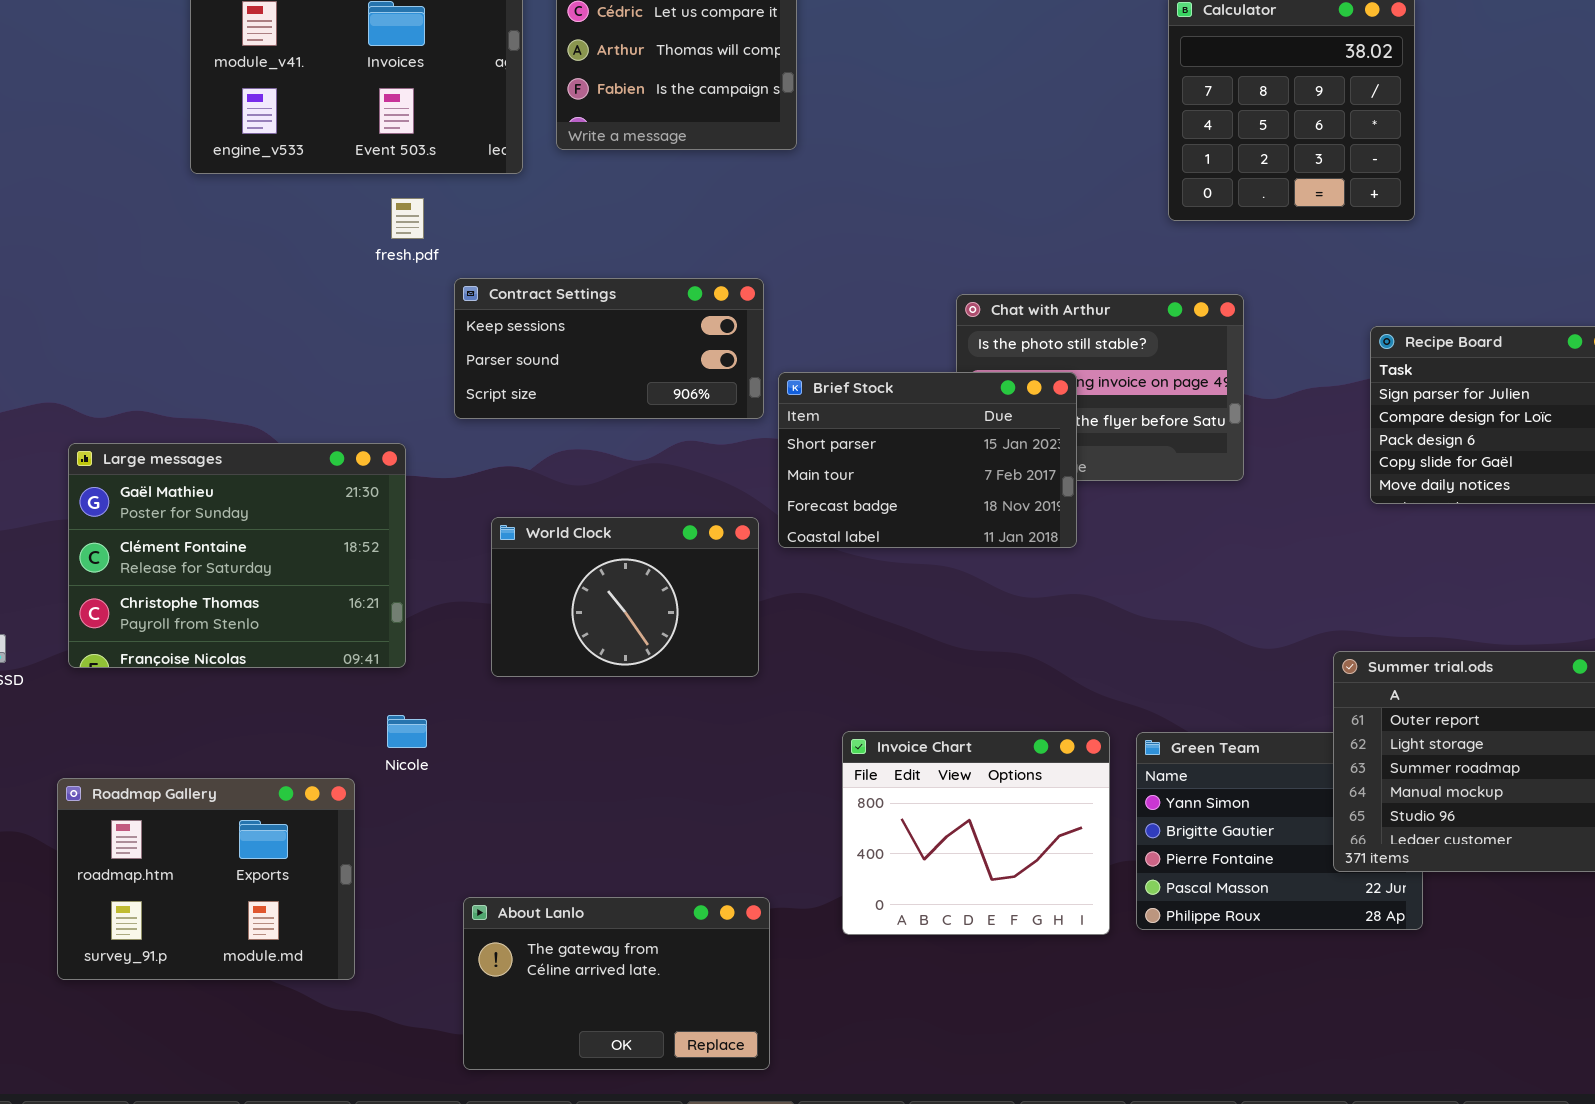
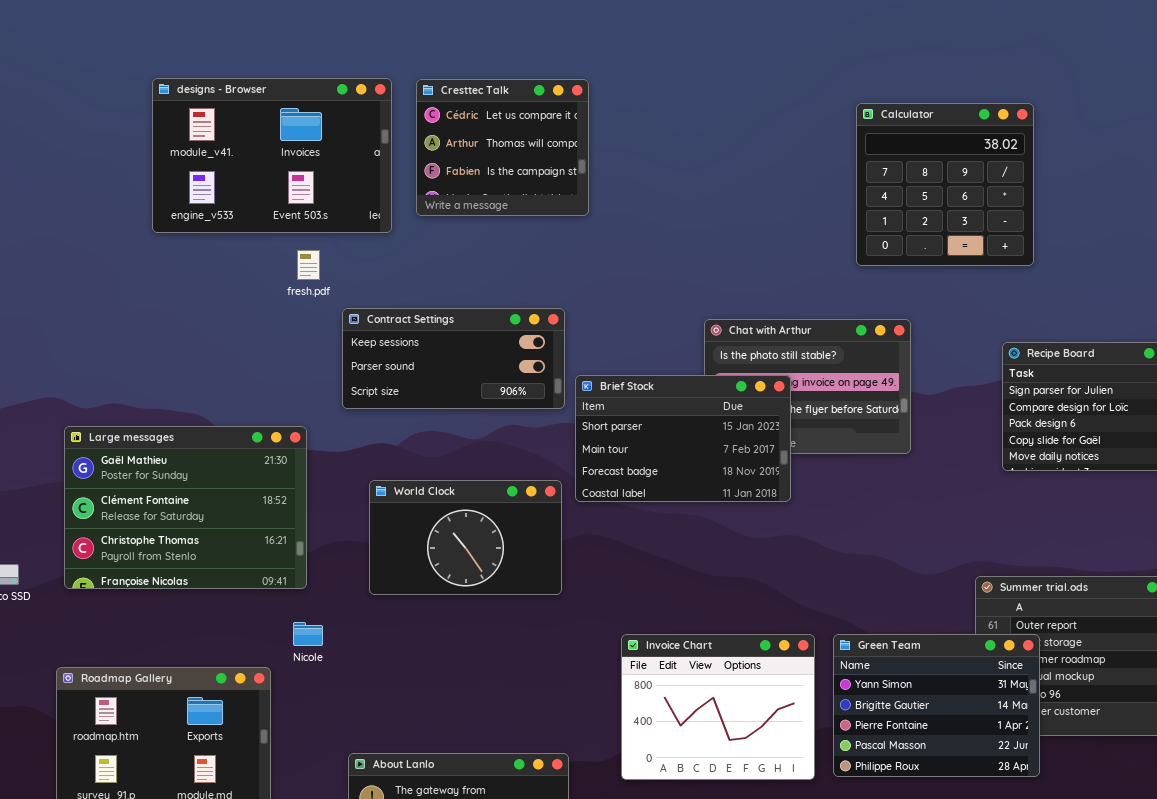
Green Team: [1136,732,1423,930] -> [833,634,1040,777], raised

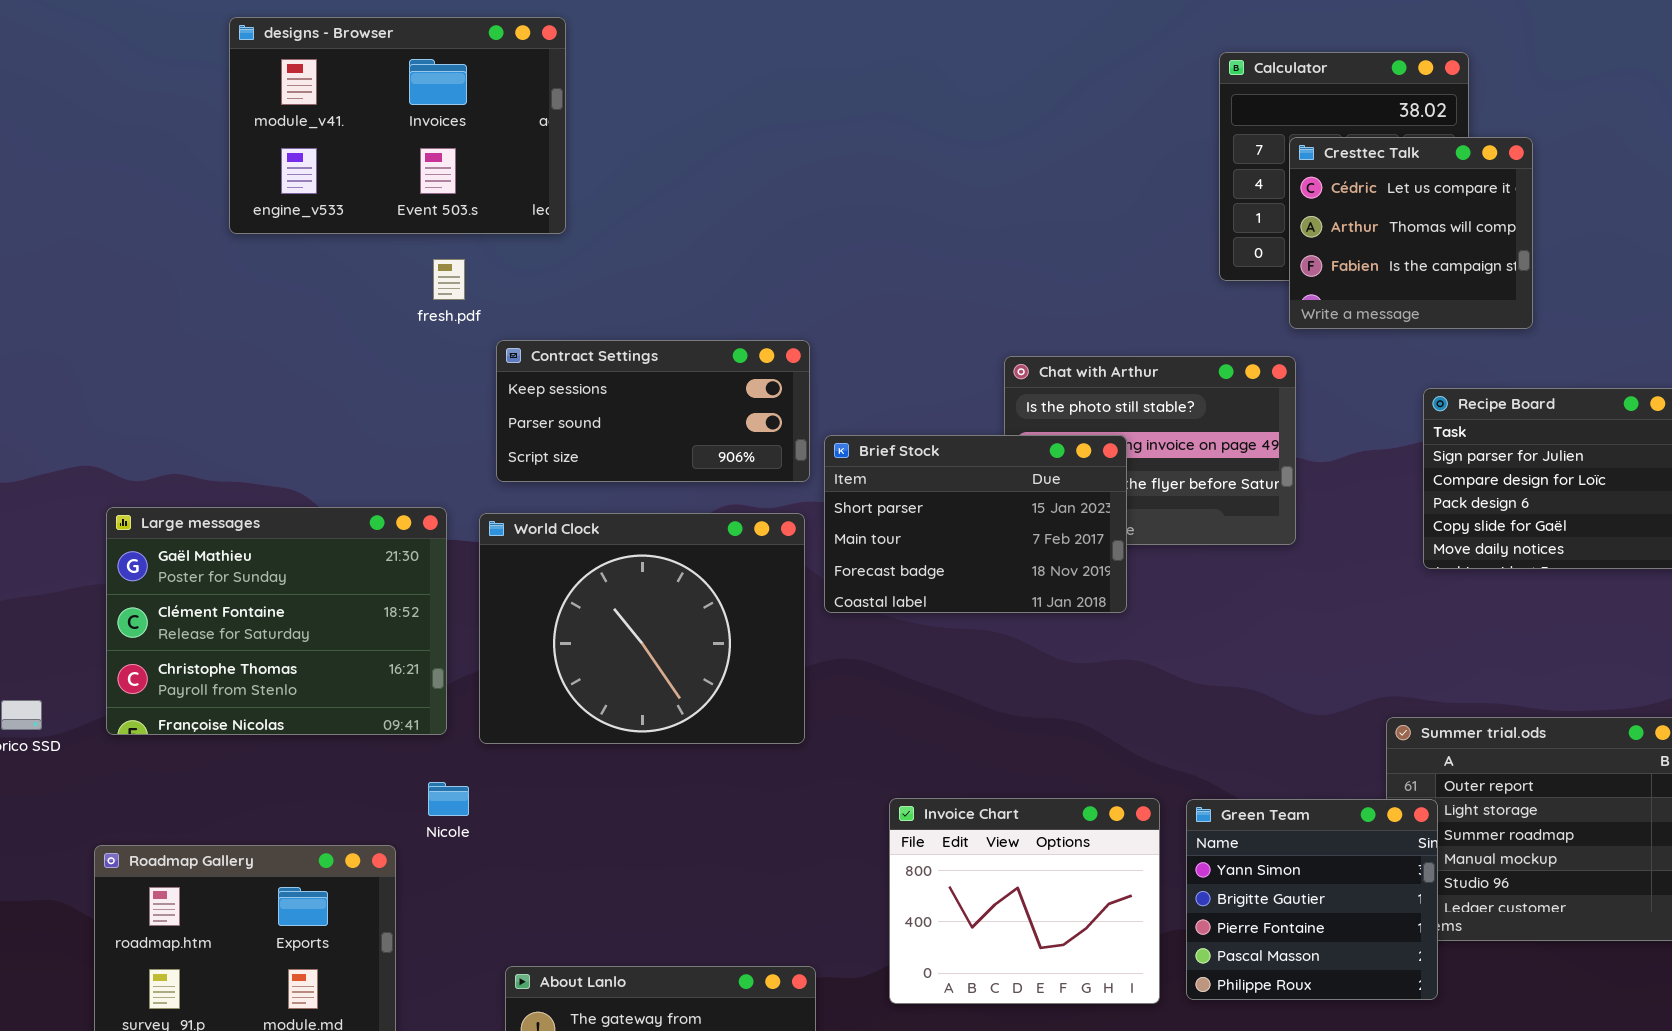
Cresttec Talk: [416,79,589,216] -> [1289,137,1533,329], moved
World Clock: [369,480,562,595] -> [479,513,805,744], resized
Green Team: [833,634,1040,777] -> [1186,799,1438,1000], resized

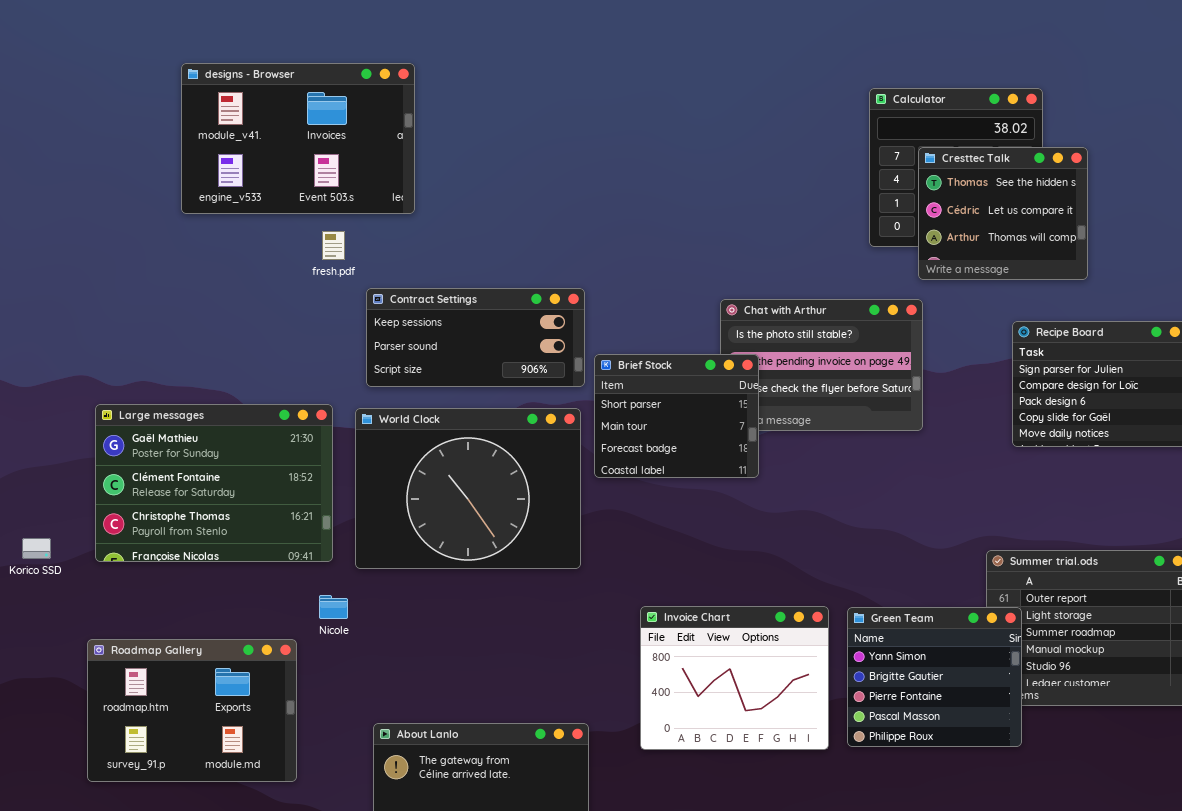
Cresttec Talk: [1289,137,1533,329] -> [918,147,1088,280], scrolled up 1 row
Brief Stock: [824,435,1127,613] -> [594,354,759,478], resized

